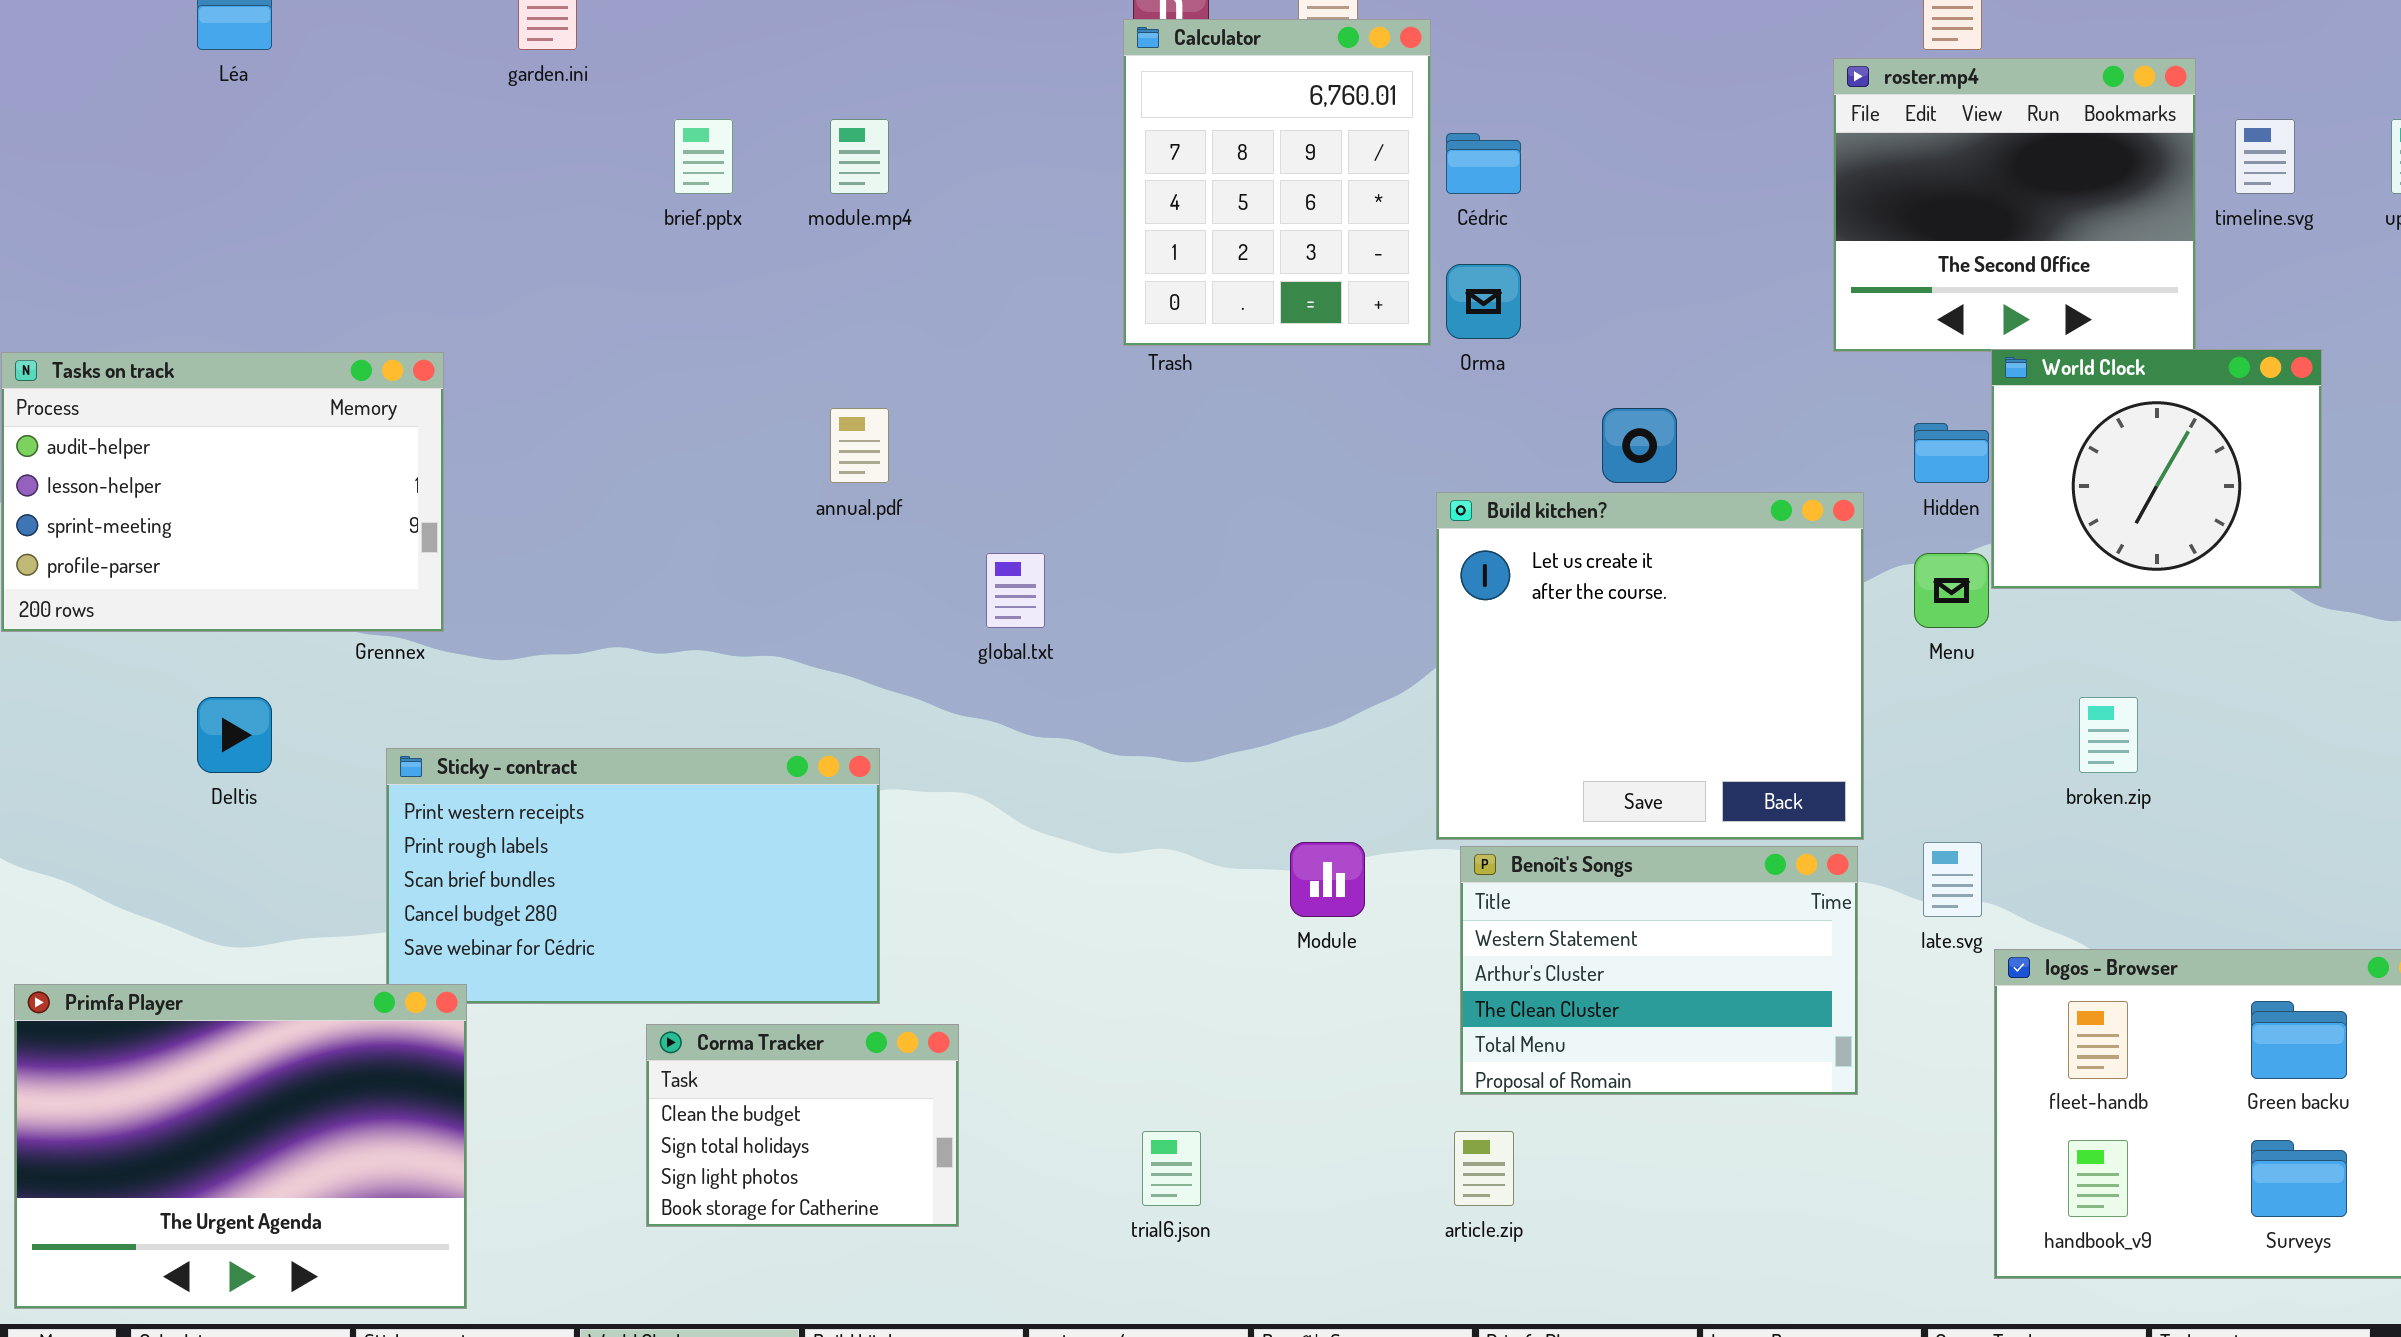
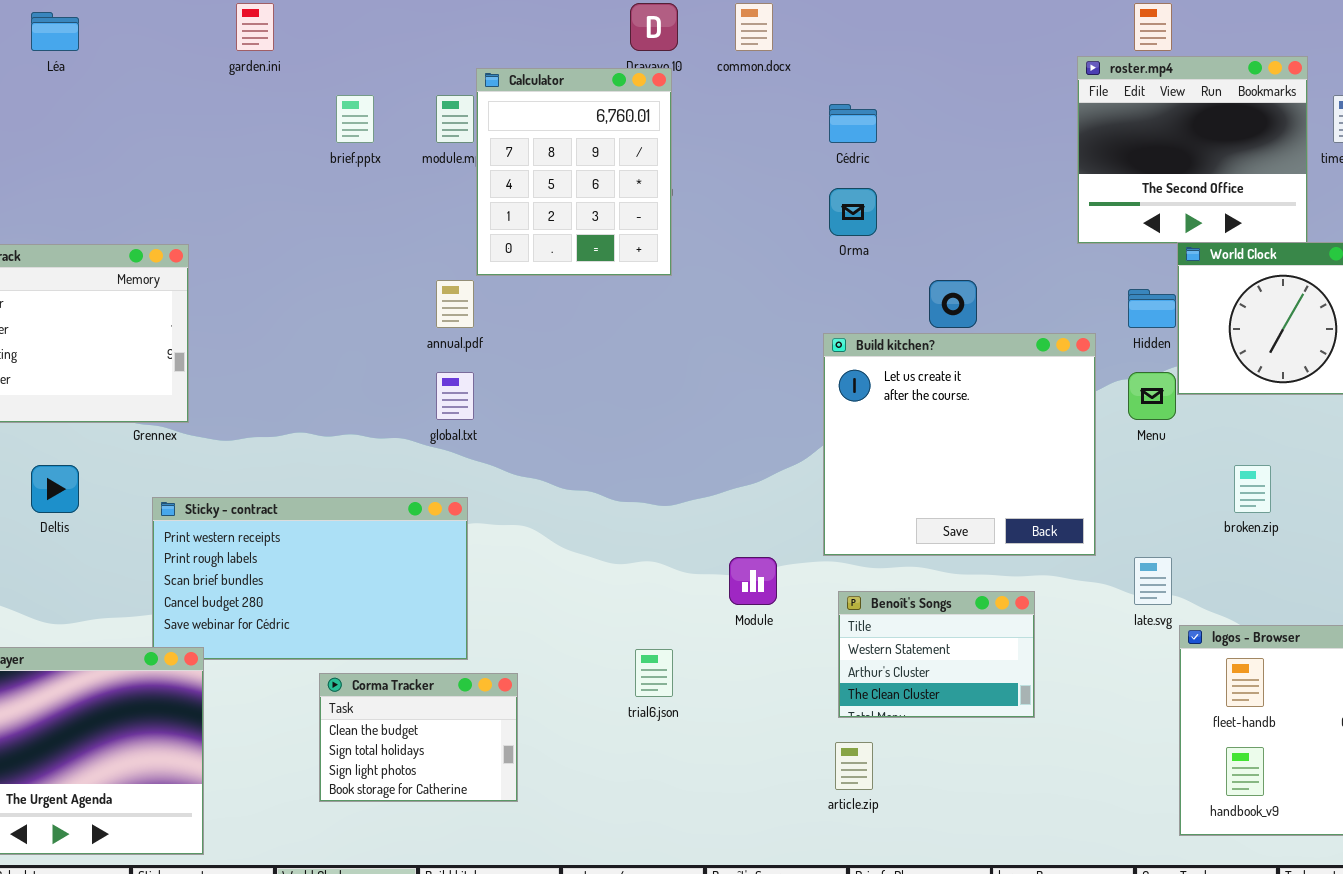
Calculator: [1123,19,1431,346] -> [476,68,672,276], moved
global.txt: [986,553,1045,628] -> [436,372,474,420], moved
Benoît's Songs: [1460,846,1858,1095] -> [838,591,1035,718], resized
trial6.json: [1142,1131,1201,1206] -> [635,649,673,697], moved

